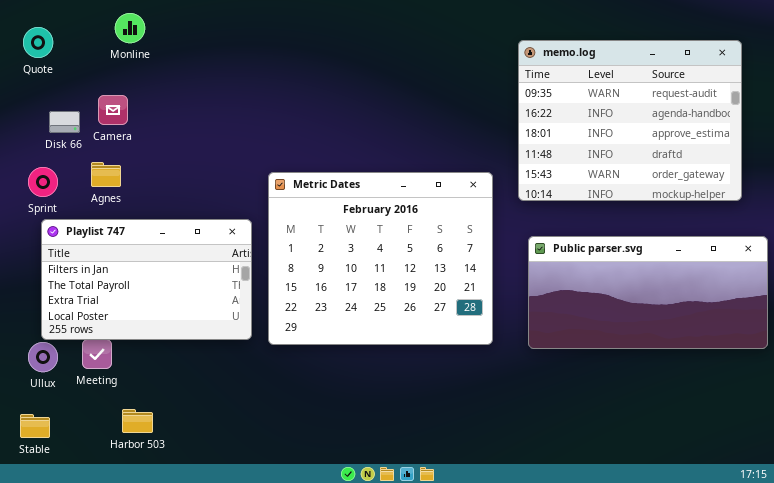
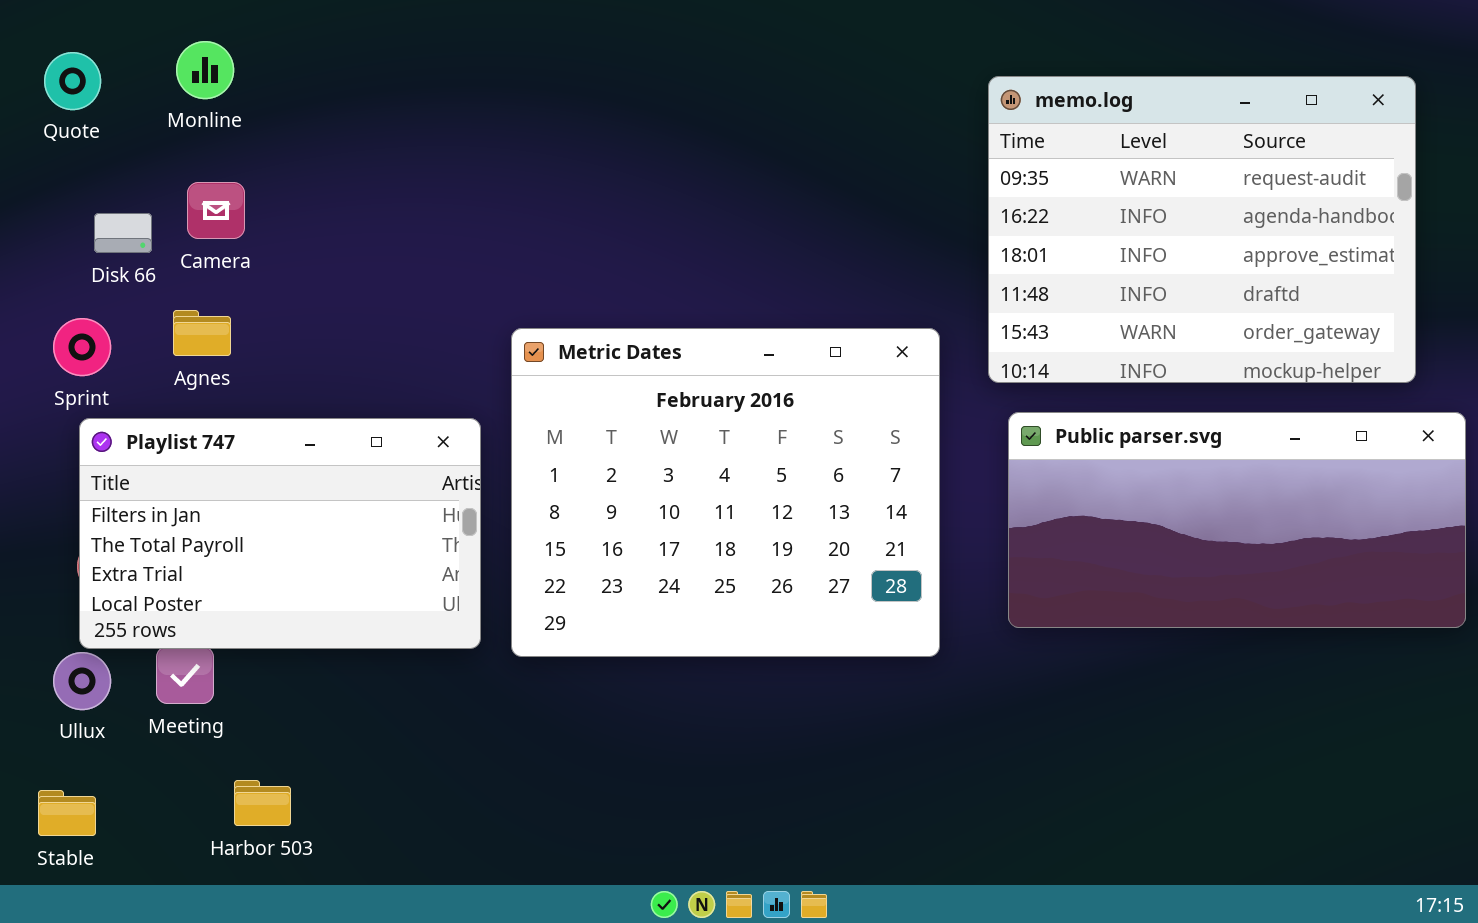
Monline: [115,13,145,43] -> [176,41,234,99], moved
Public parser.svg: [528,236,768,349] -> [1008,412,1466,628], moved

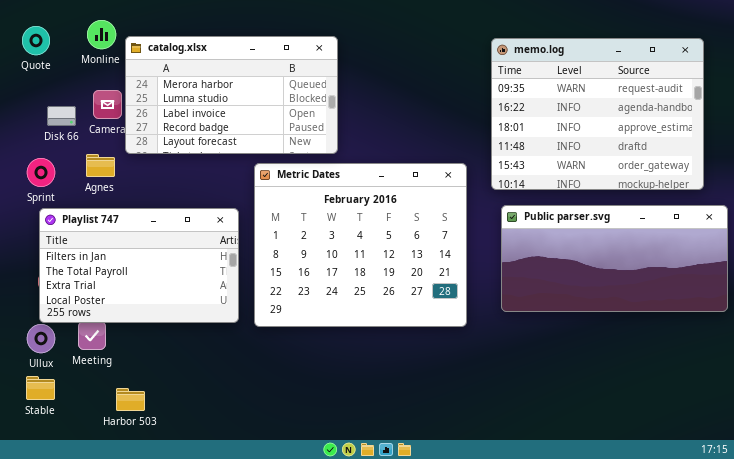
catalog.xlsx: none -> [125,36,338,154], opened
Stable: [38,790,96,836] -> [26,376,55,400], moved

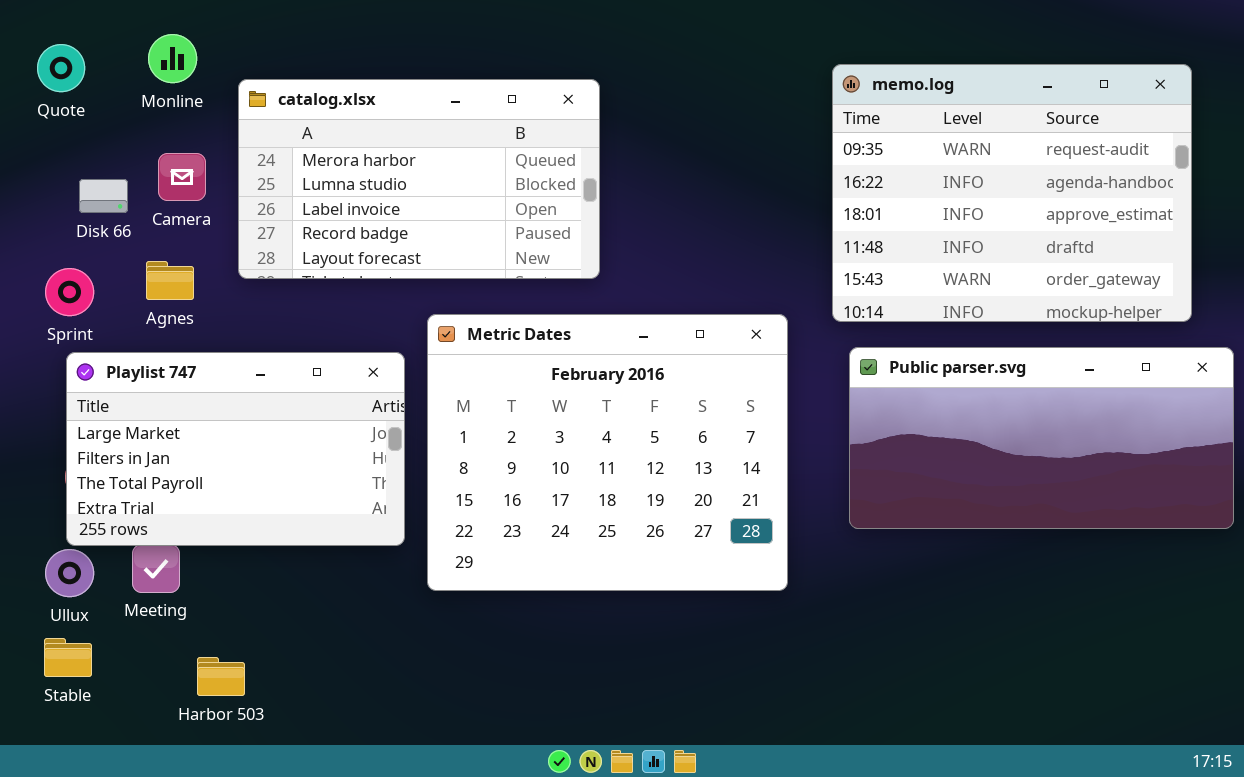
catalog.xlsx: [125,36,338,154] -> [238,79,600,279], moved
Metric Dates: [254,163,467,327] -> [427,314,788,591], moved
Playlist 747: [39,208,239,323] -> [66,352,405,546], scrolled up 1 row

